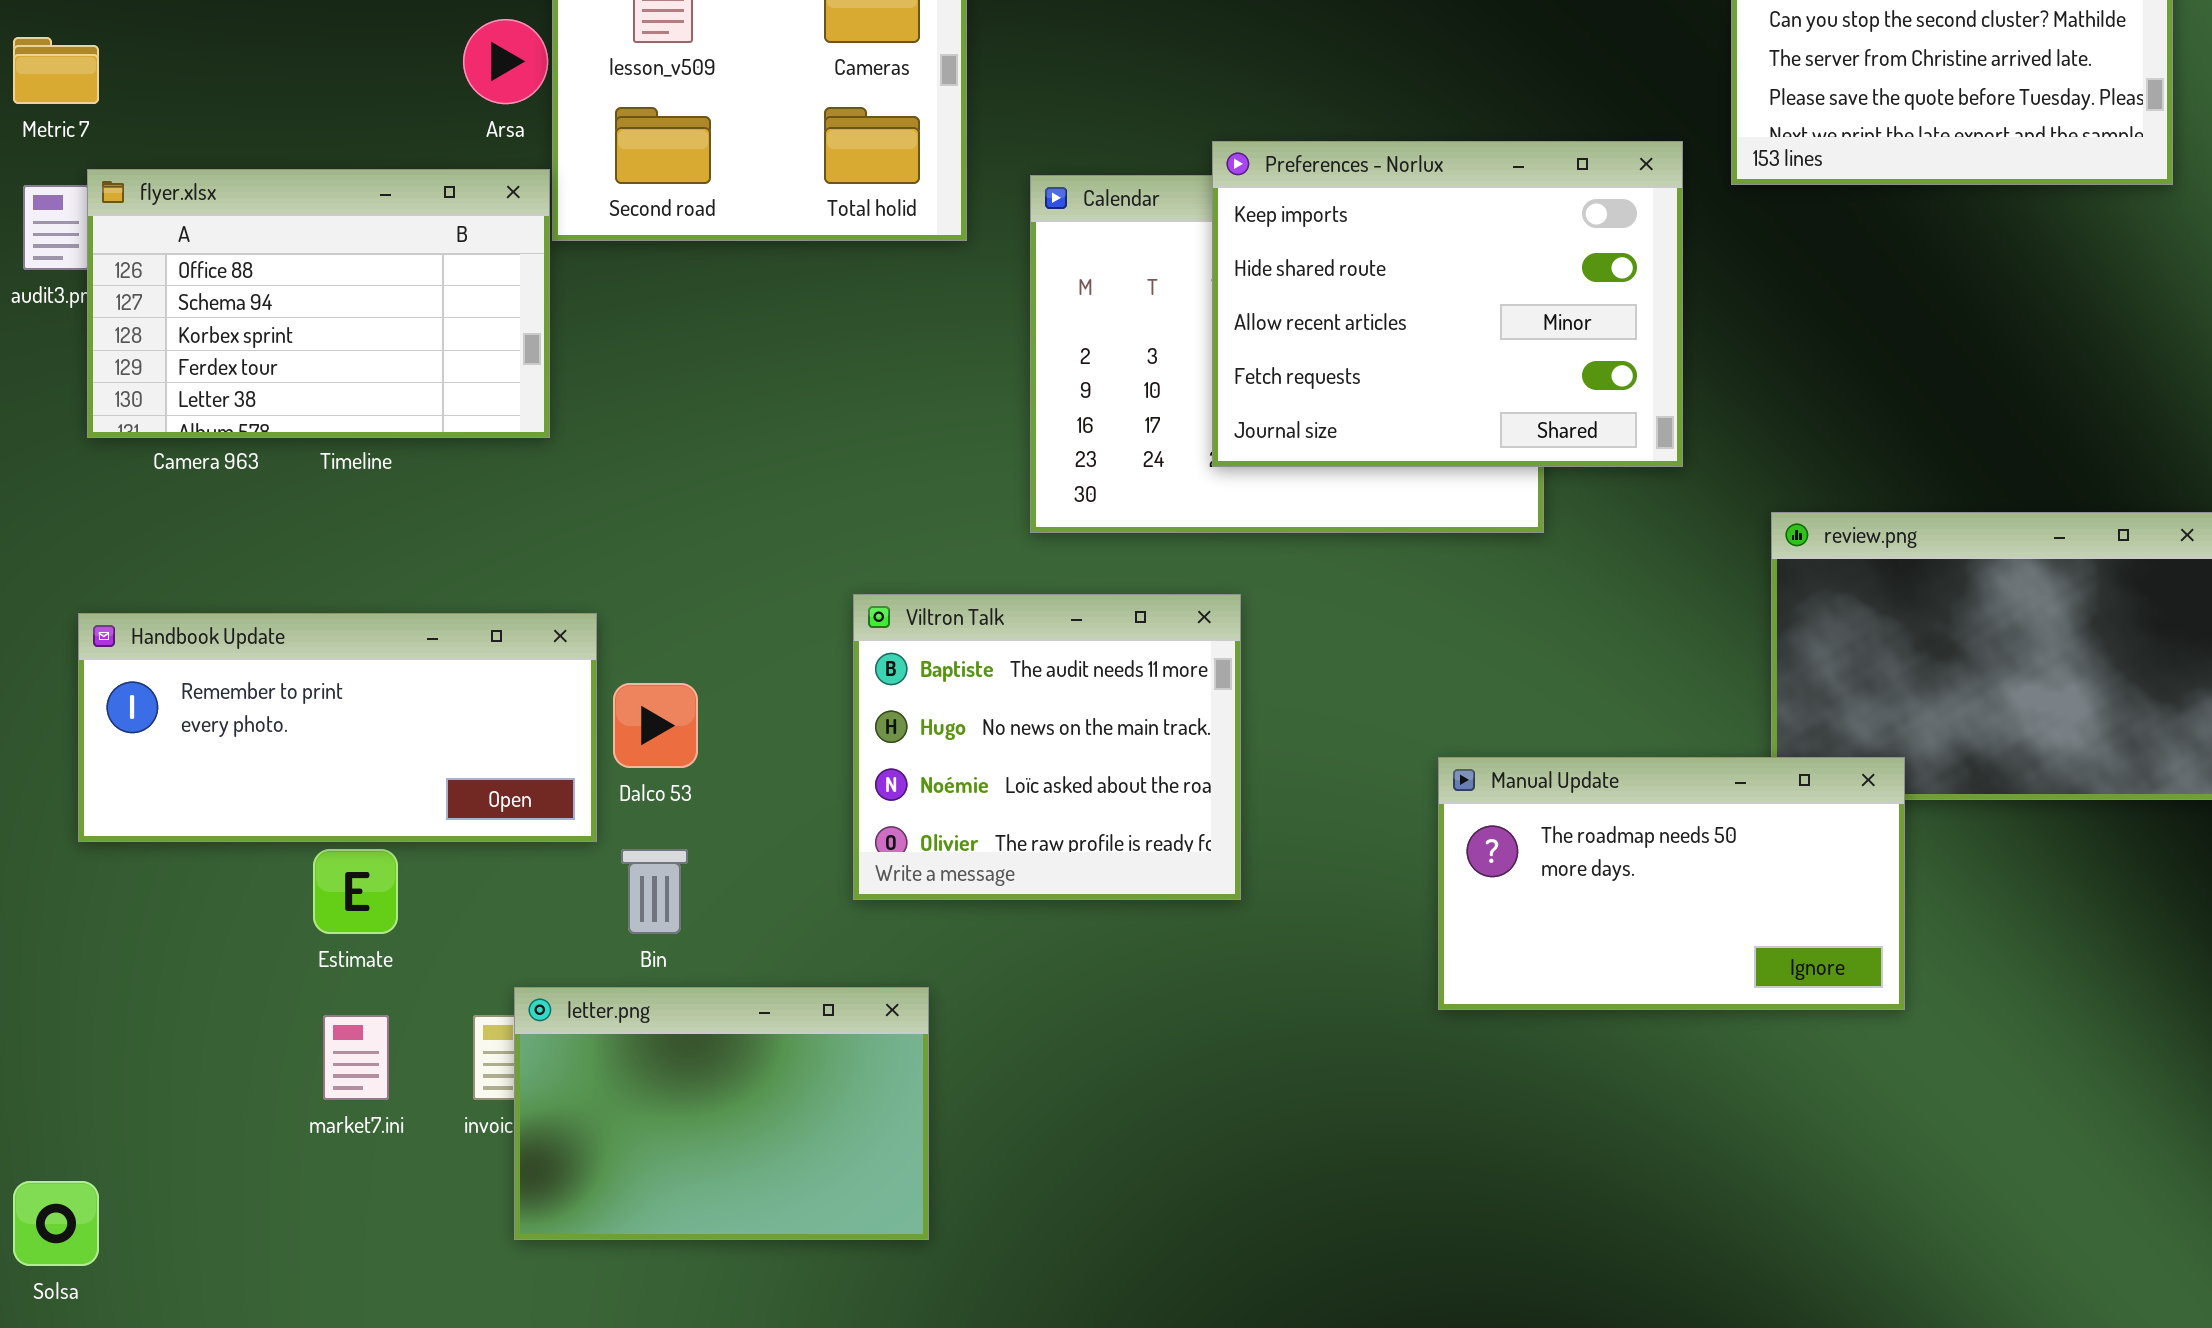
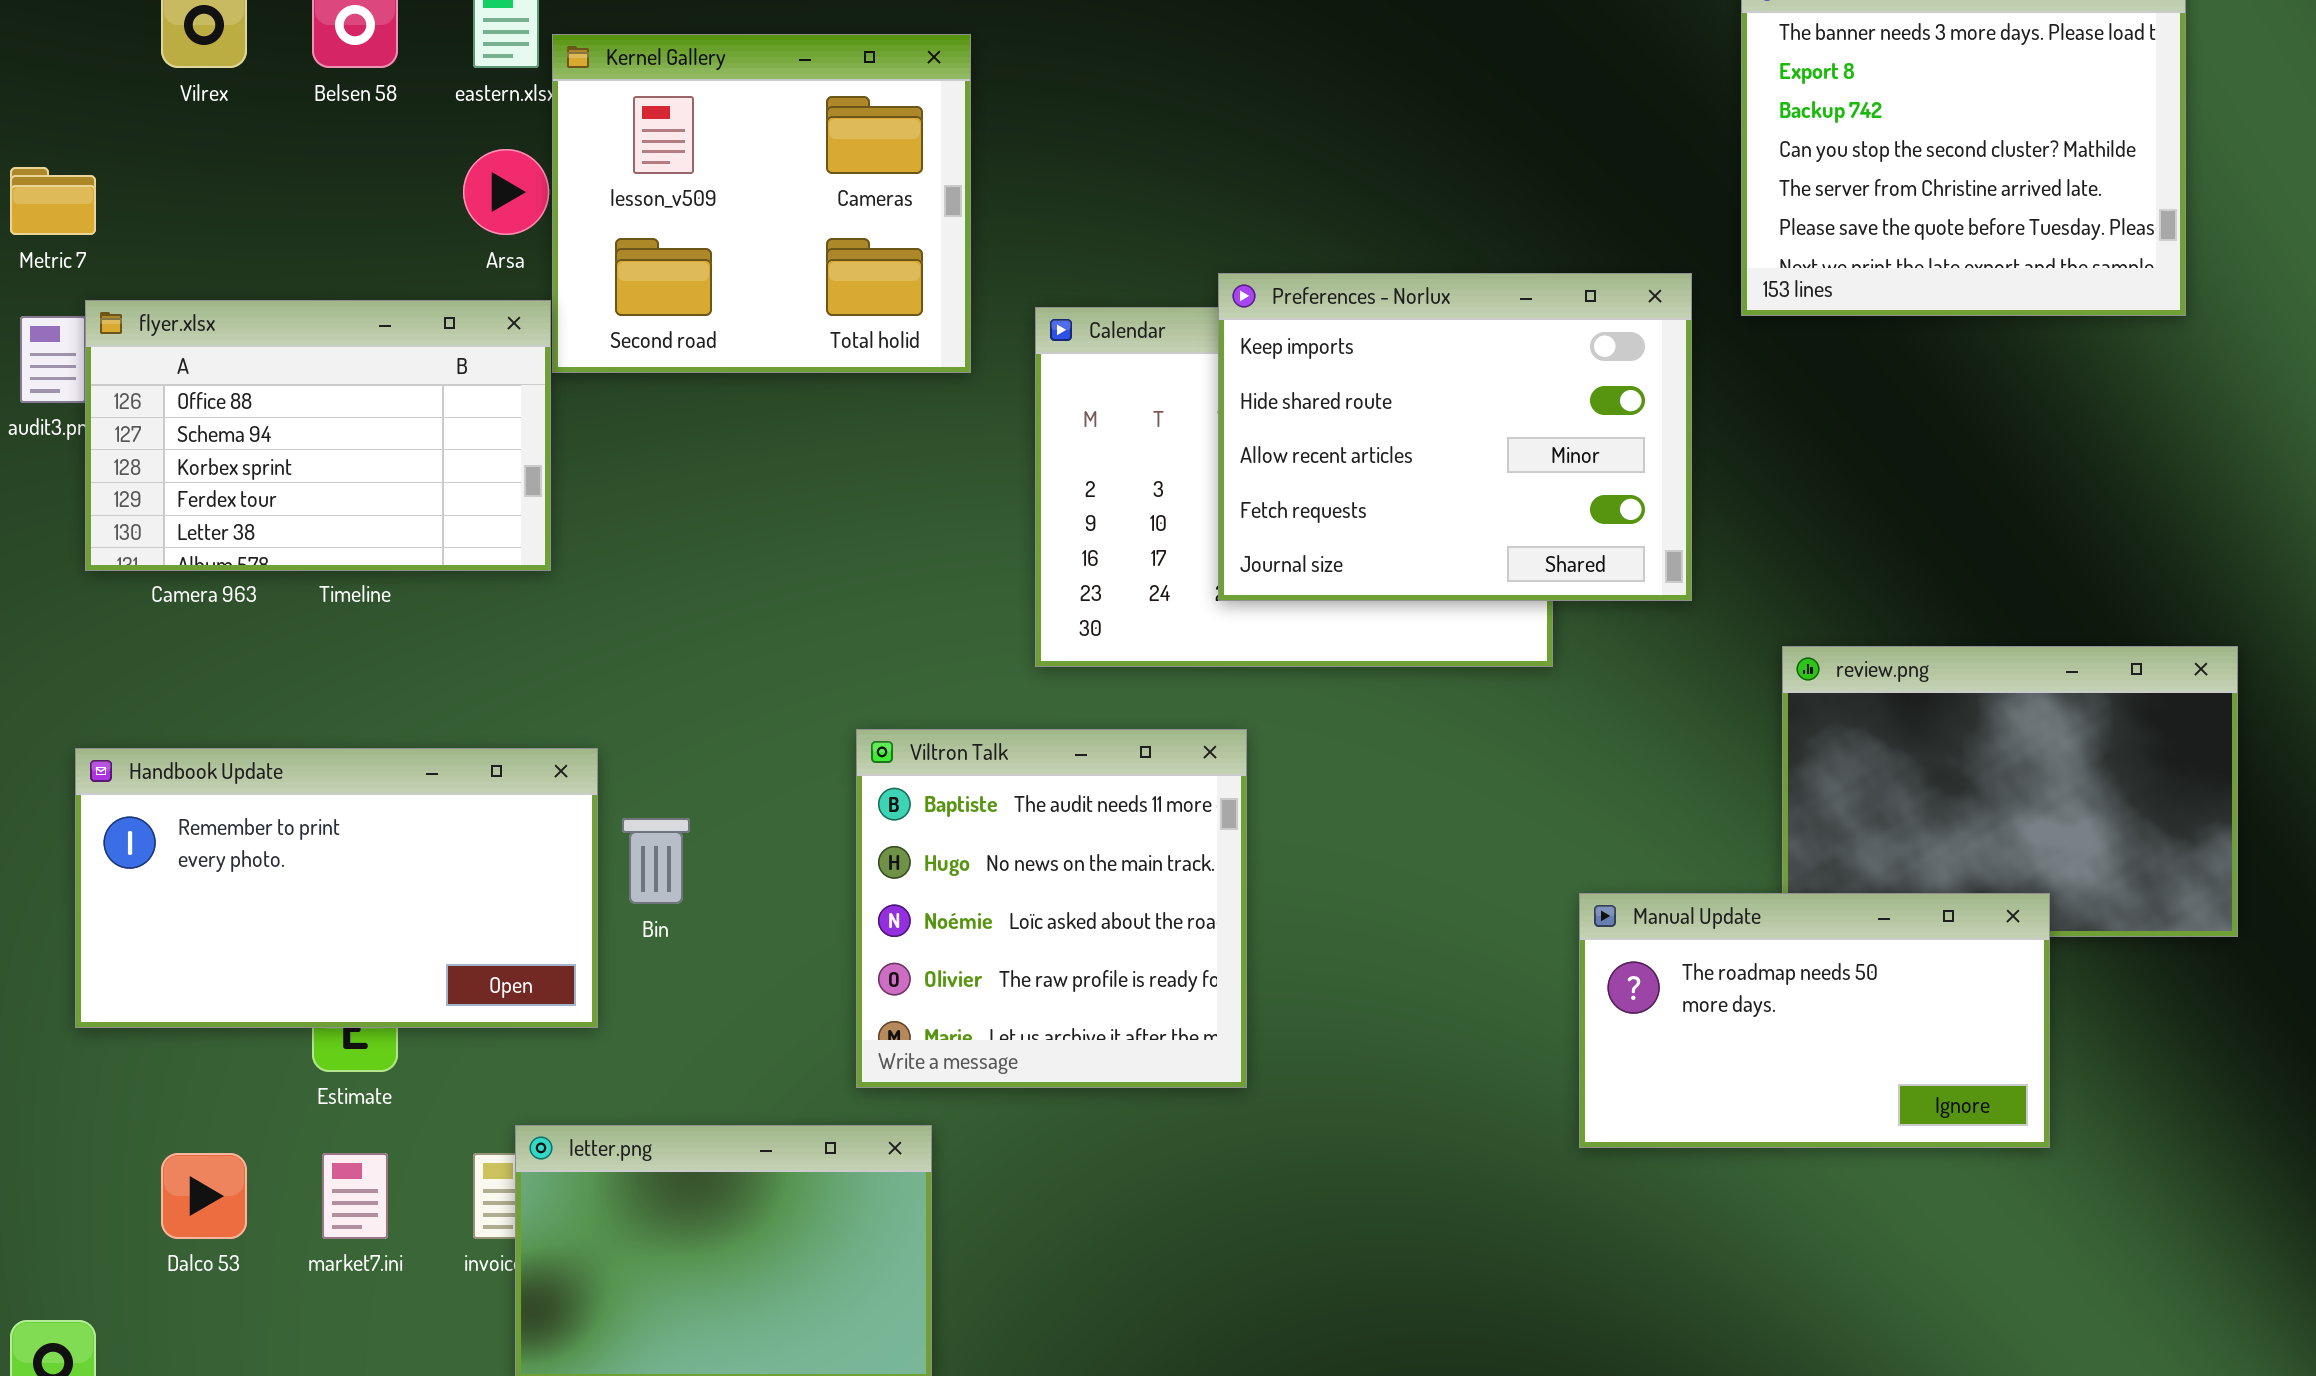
Viltron Talk: [853,594,1241,900] -> [856,729,1247,1088], resized
Handbook Update: [78,613,597,842] -> [75,748,598,1028], resized
Dalco 53: [613,683,698,768] -> [161,1153,247,1239], moved
Manual Update: [1438,757,1905,1010] -> [1579,893,2050,1148], moved
Bin: [621,849,688,934] -> [622,818,690,904], moved

